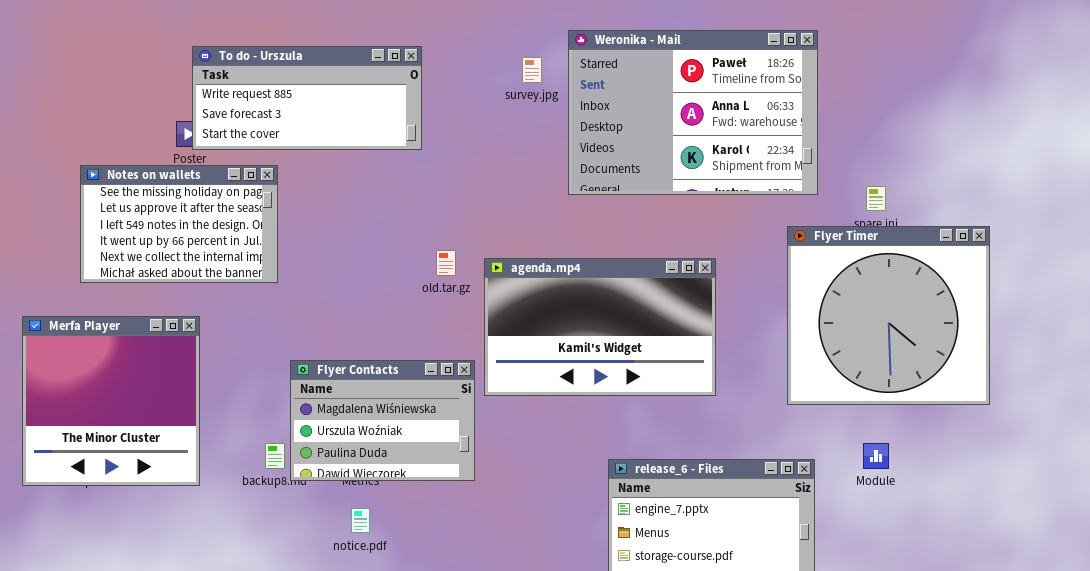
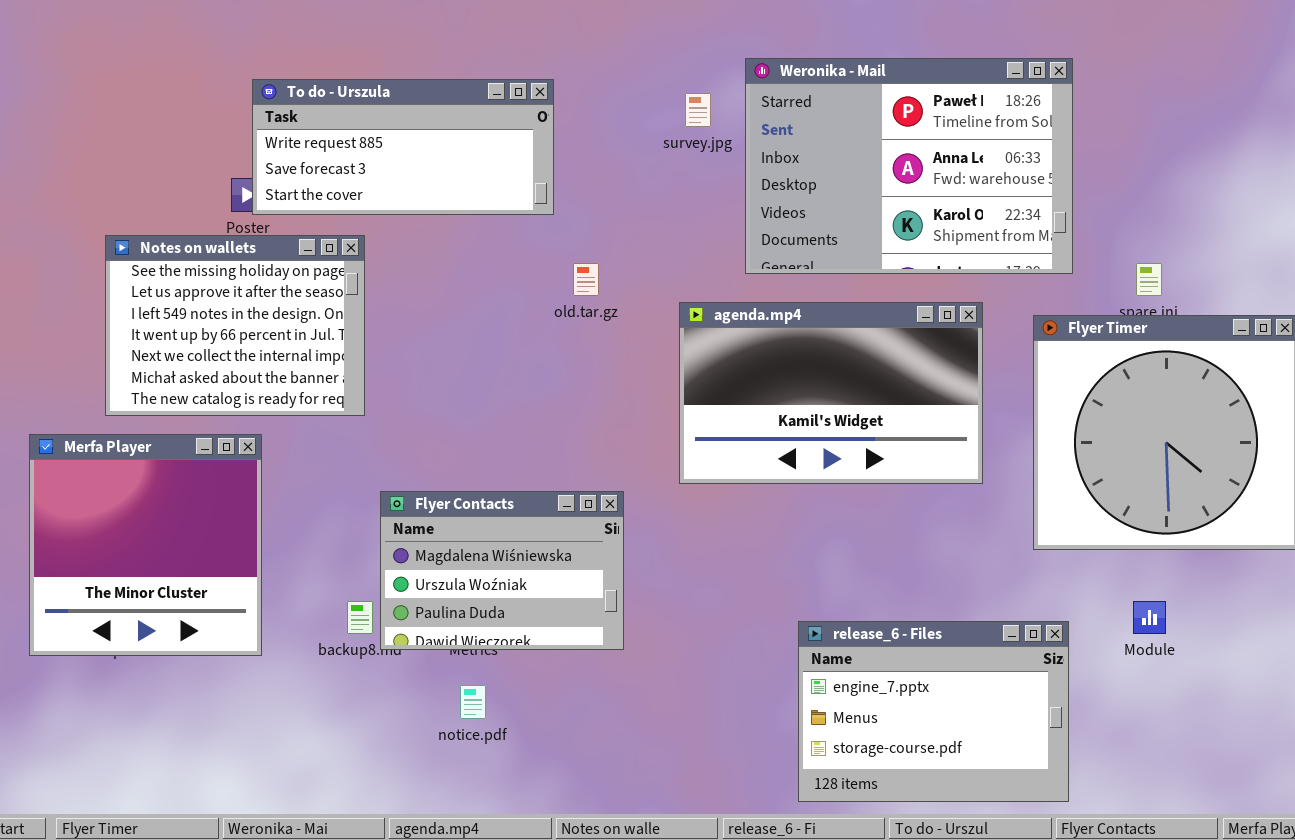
Notes on wallets: [80,165,278,283] -> [105,235,365,416], resized
old.tar.gz: [436,250,456,276] -> [573,263,599,296], moved
agenda.mp4: [484,258,716,396] -> [679,302,983,484], moved

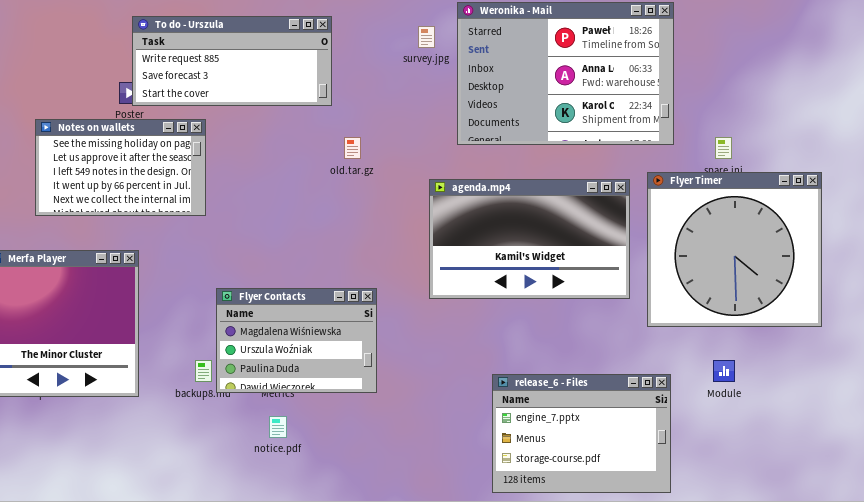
Notes on wallets: [105,235,365,416] -> [35,119,206,216], resized
agenda.mp4: [679,302,983,484] -> [429,179,630,299], moved

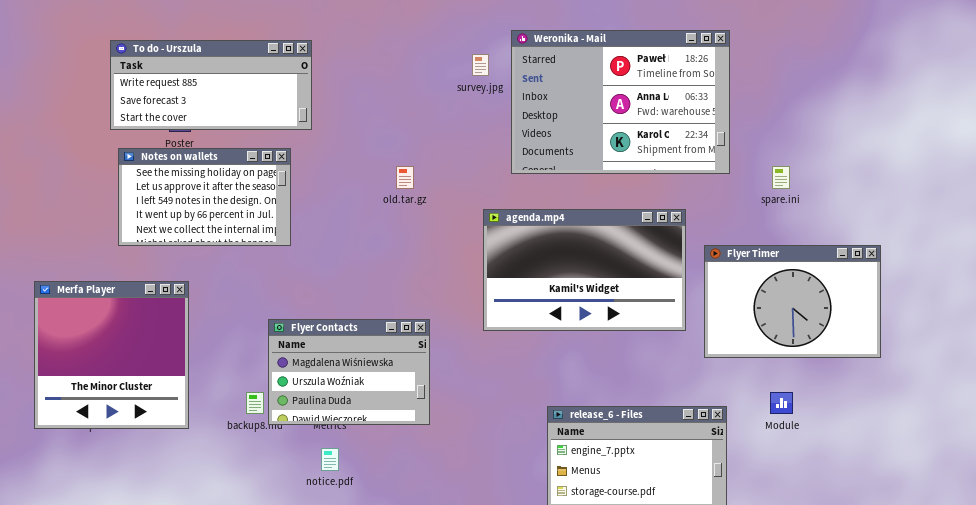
To do - Urszula: [132,16,332,106] -> [110,40,312,130], moved
Notes on wallets: [35,119,206,216] -> [118,148,291,246], moved
Flyer Timer: [647,172,822,327] -> [704,245,881,358], resized

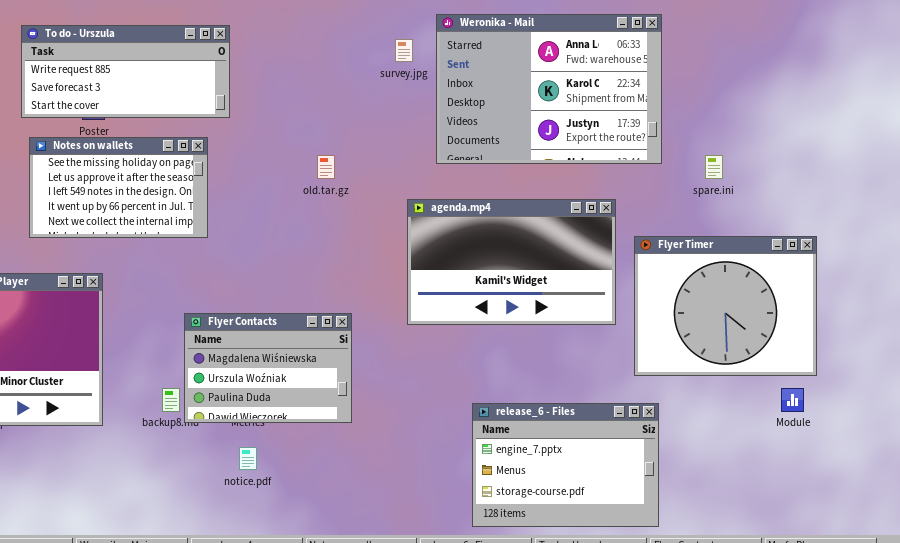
Weronika - Mail: [511,30,730,174] -> [436,14,662,164], scrolled down 1 row
Flyer Timer: [704,245,881,358] -> [634,236,817,376], resized
Module: [770,392,793,414] -> [781,388,804,412], moved

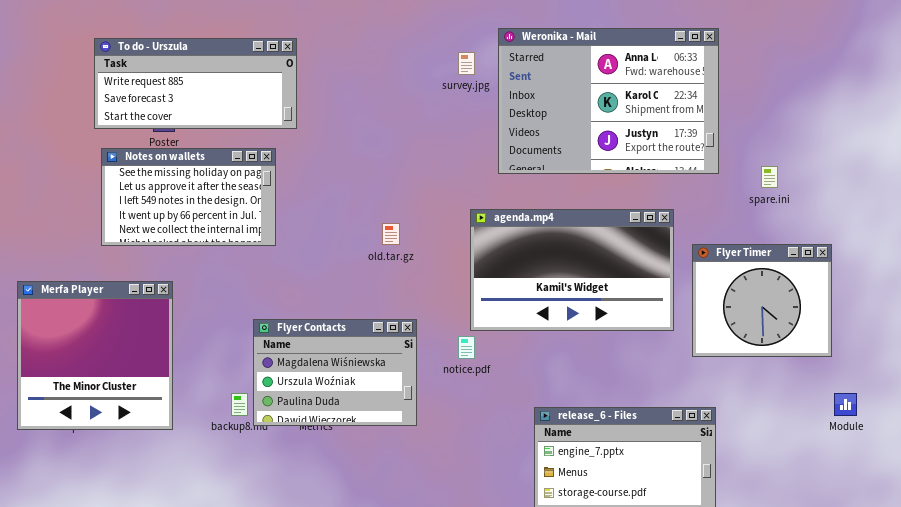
old.tar.gz: [317,155,335,179] -> [382,223,400,245], moved
Flyer Timer: [634,236,817,376] -> [692,244,832,357], resized
notice.pdf: [239,447,257,470] -> [458,336,475,359], moved

